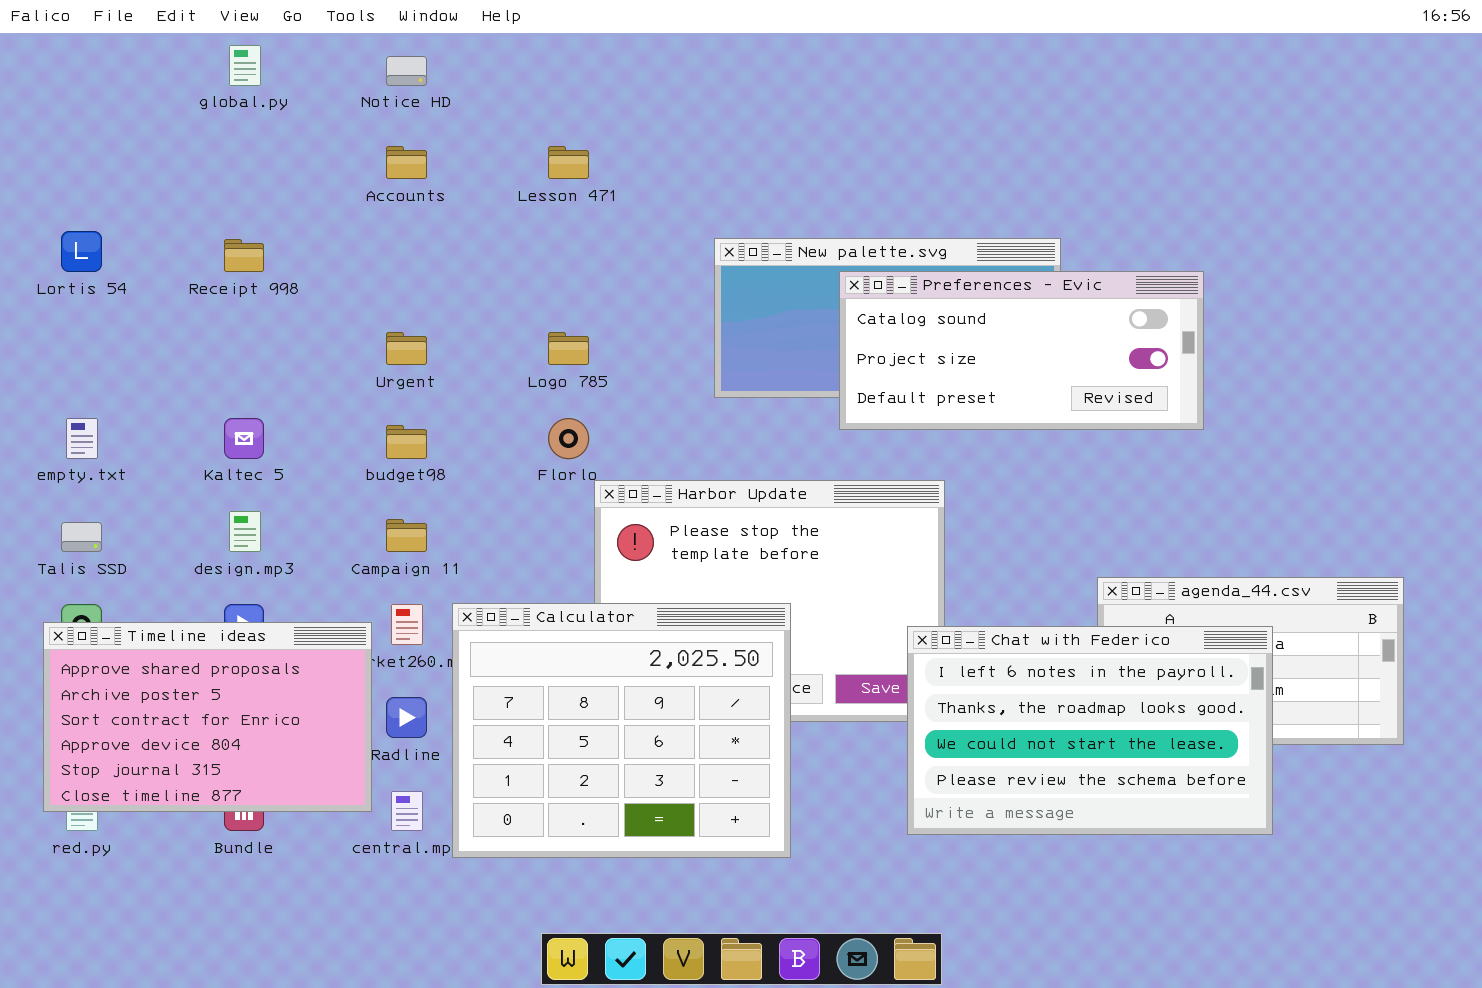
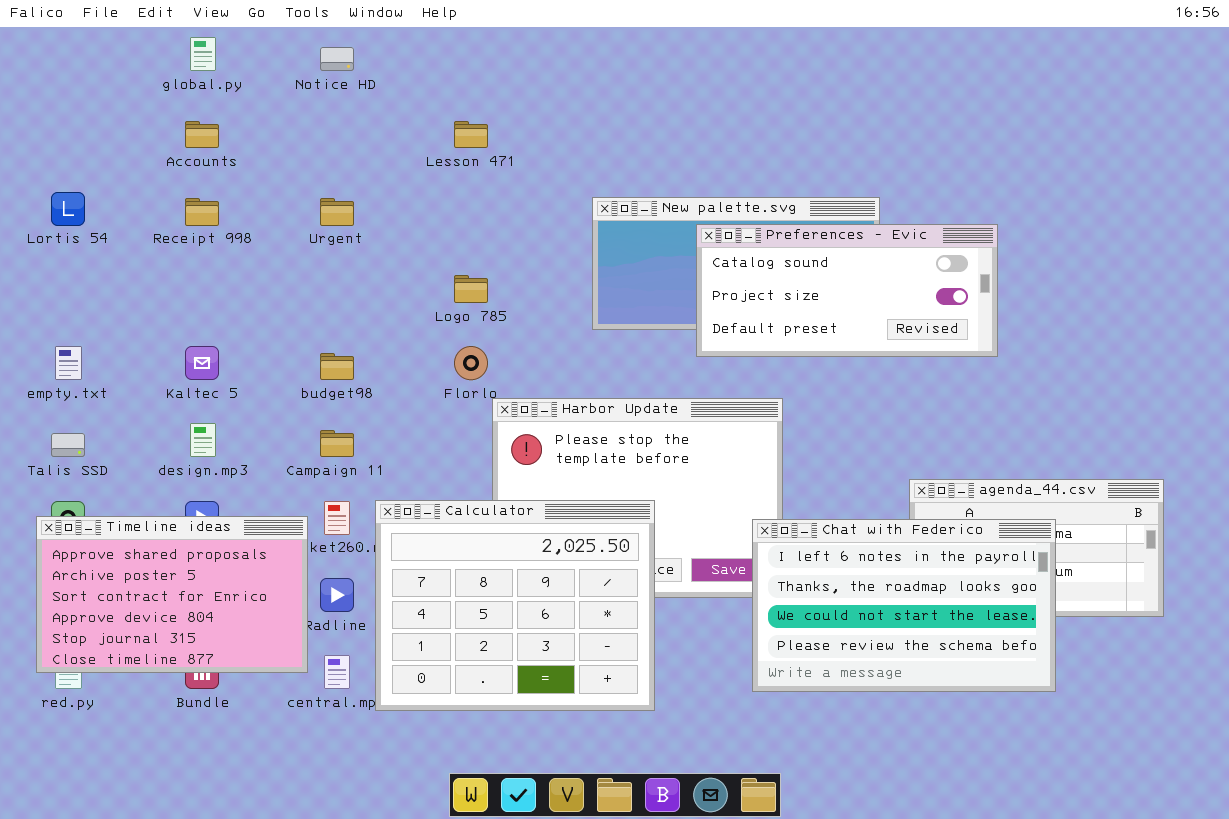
Accounts: [386,146,427,179] -> [185,121,219,148], moved
Urgent: [386,332,427,365] -> [320,198,354,226], moved

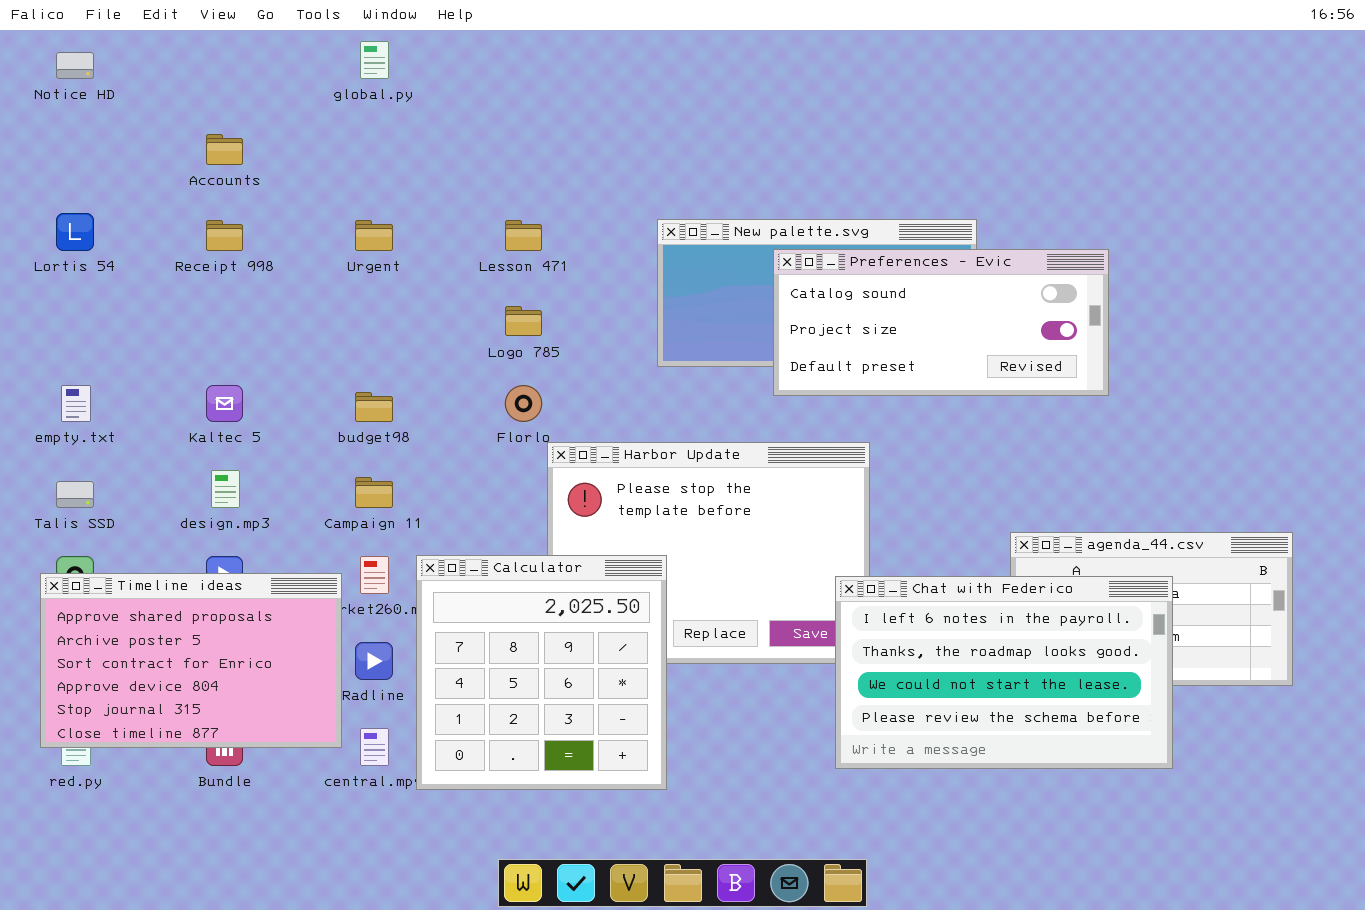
global.py: [190,37,216,71] -> [360,41,389,79], moved
Notice HD: [320,47,354,71] -> [56,52,94,79], moved
Lesson 471: [454,121,488,148] -> [505,220,542,251], moved
Calculator: [375,500,655,711] -> [416,555,667,790], resized

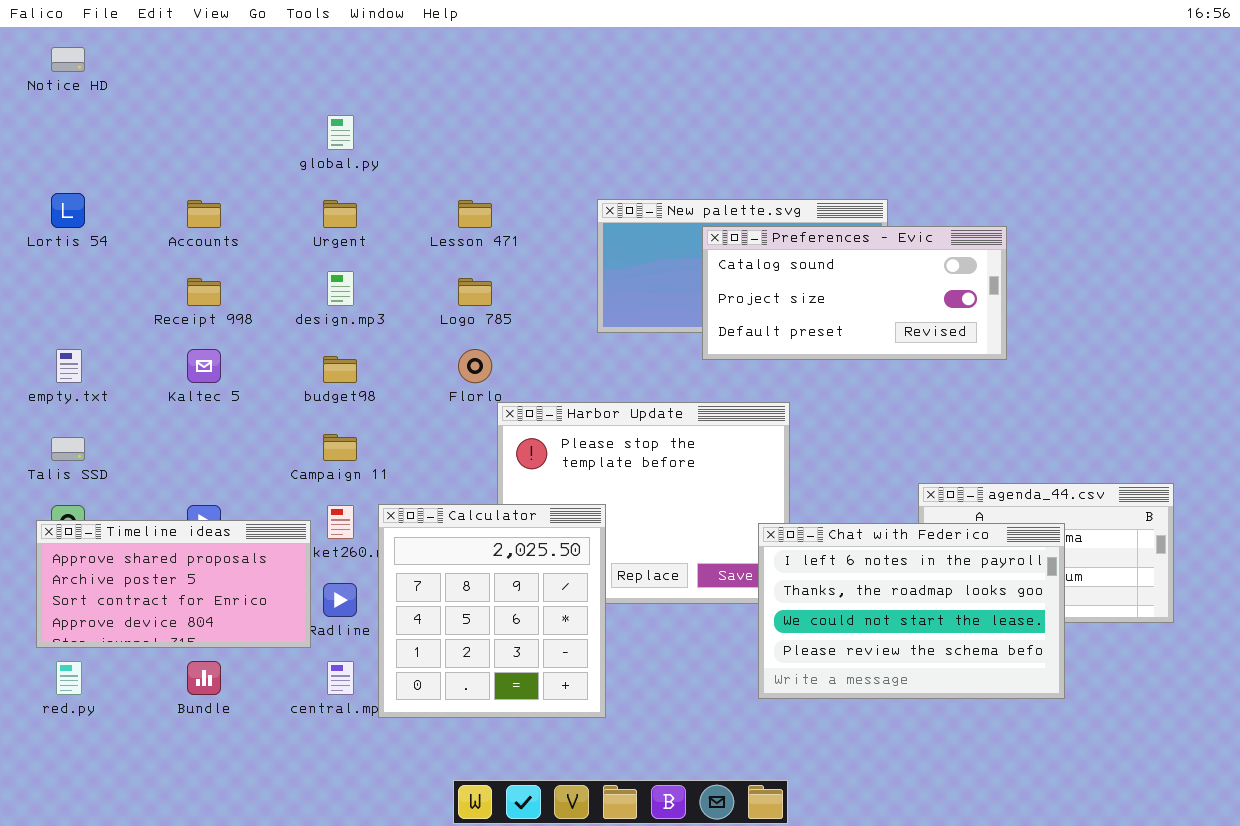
global.py: [360,41,389,79] -> [327,115,354,150], moved
Accounts: [206,134,243,165] -> [187,200,221,228], moved
Receipt 998: [206,220,243,251] -> [187,278,221,306], moved
design.mp3: [211,470,240,508] -> [327,271,354,306], moved
Timeline ideas: [40,573,342,748] -> [36,520,311,648], resized

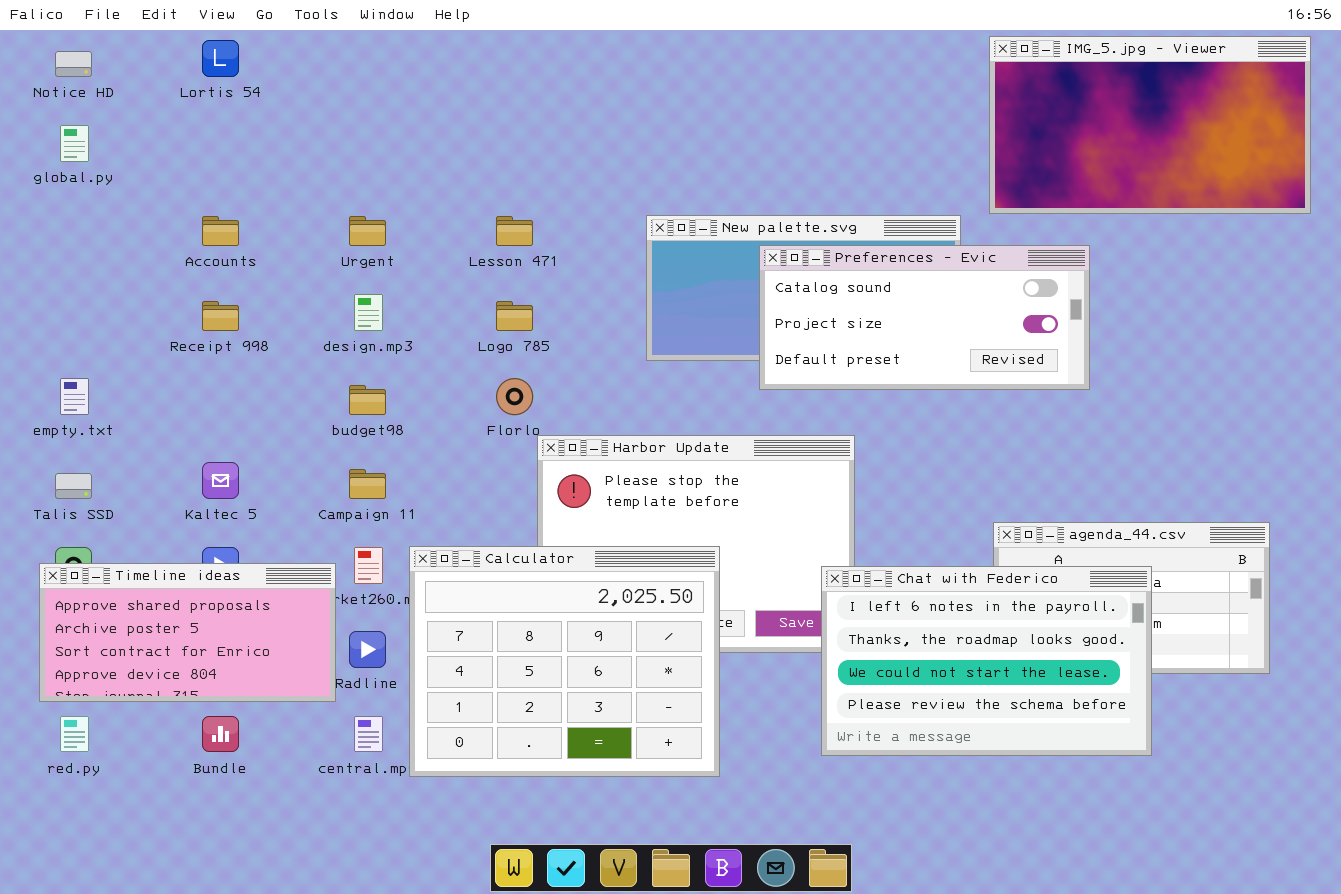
IMG_5.jpg - Viewer: none -> [989,36,1311,214], opened
global.py: [327,115,354,150] -> [60,125,89,162], moved
Lortis 54: [51,193,85,228] -> [202,40,239,77], moved
Kaltec 5: [187,349,221,383] -> [202,462,239,499], moved
Calculator: [378,504,606,718] -> [409,546,720,777], resized

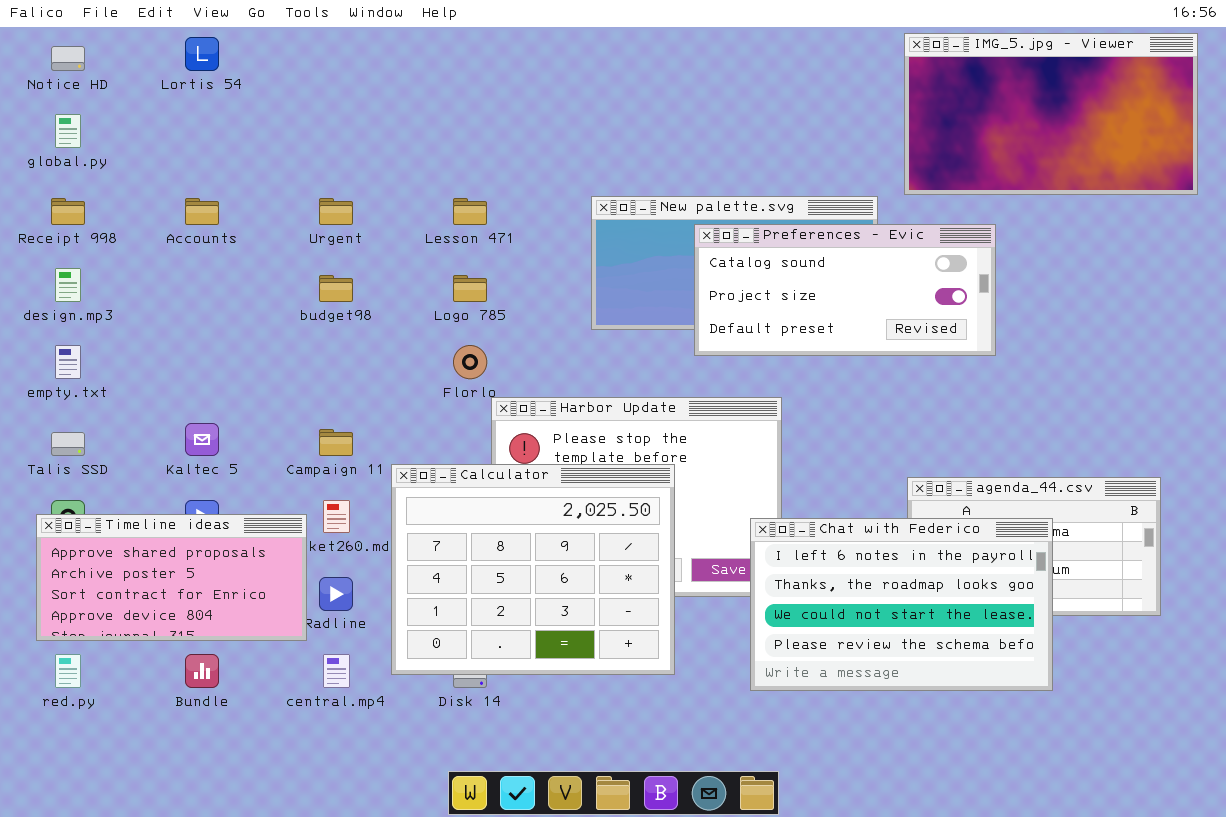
design.mp3: [354,294,383,331] -> [55,268,81,302], moved
Receipt 998: [202,301,239,331] -> [51,198,85,225], moved
budget98: [349,385,386,415] -> [319,275,353,302], moved
Calculator: [409,546,720,777] -> [391,464,675,675], moved

